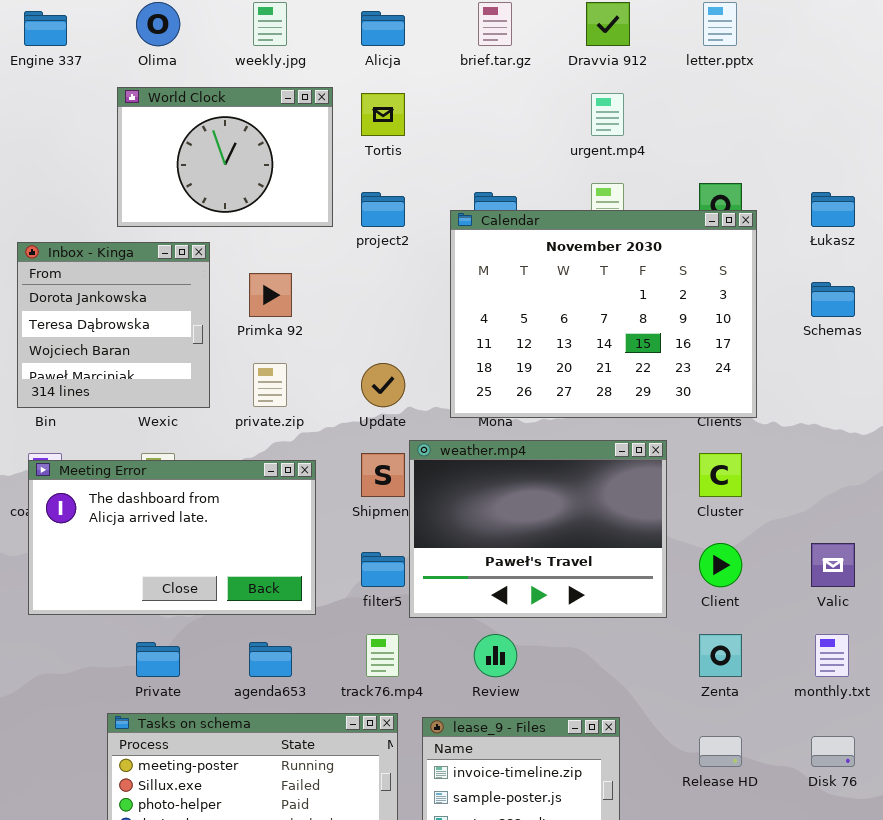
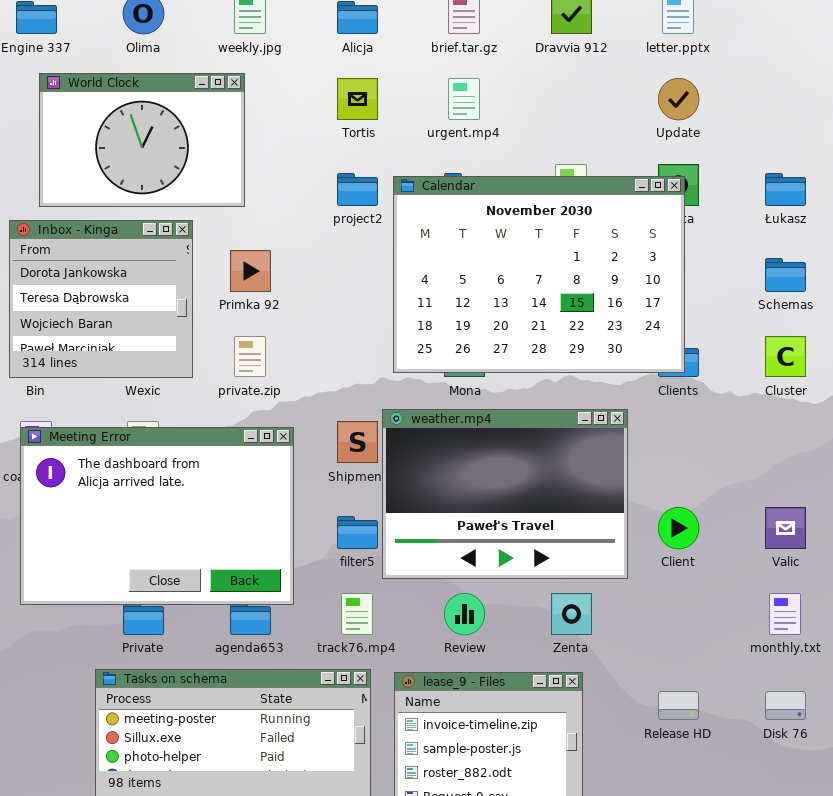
World Clock: [117,87,333,227] -> [39,73,245,207], moved
urgent.mp4: [591,93,624,136] -> [448,78,480,120], moved
Calendar: [450,210,757,418] -> [393,176,685,373], moved
Update: [361,363,405,407] -> [658,78,699,120], moved
Cluster: [699,453,742,497] -> [765,336,806,377], moved
Meeting Error: [28,460,316,615] -> [20,427,294,605], resized
Zenta: [699,634,742,677] -> [551,593,592,635], moved

